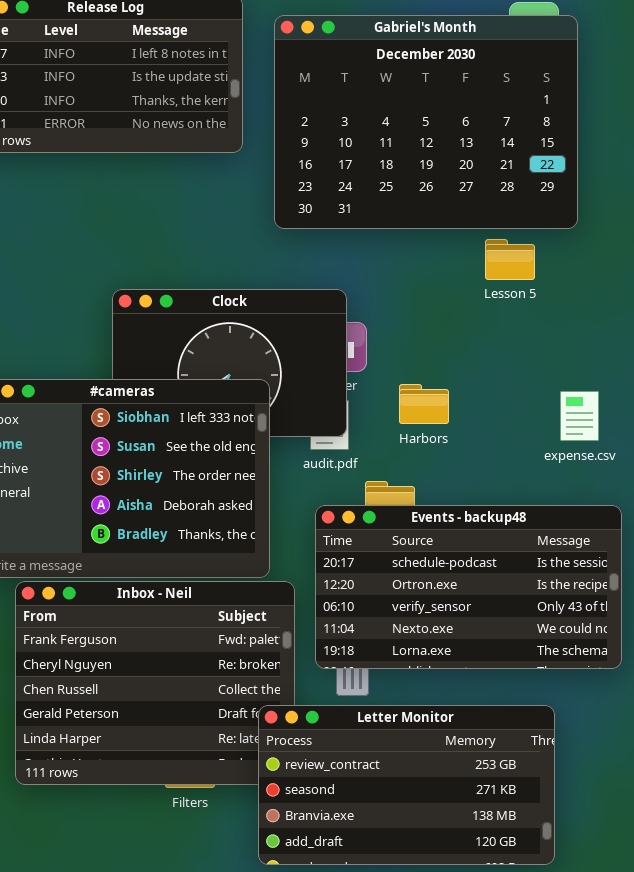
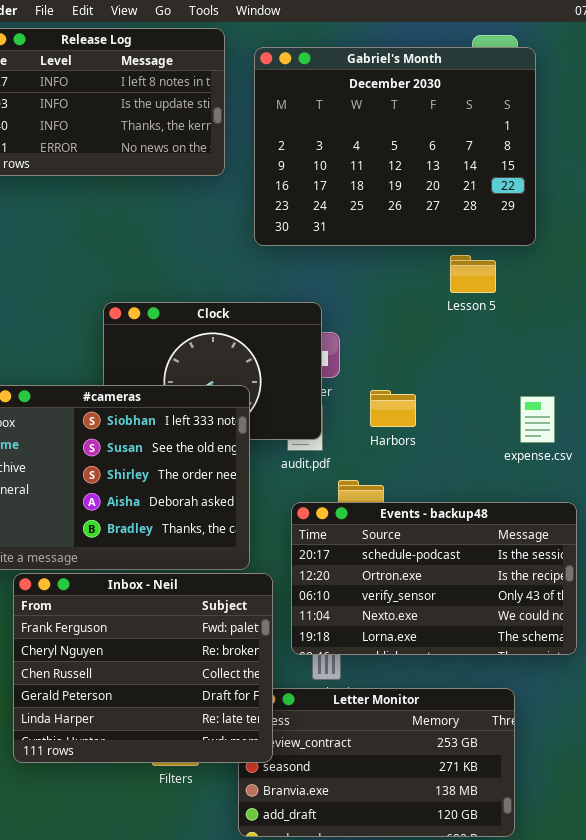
Inbox - Neil: [15,581,295,785] -> [13,573,273,763], raised

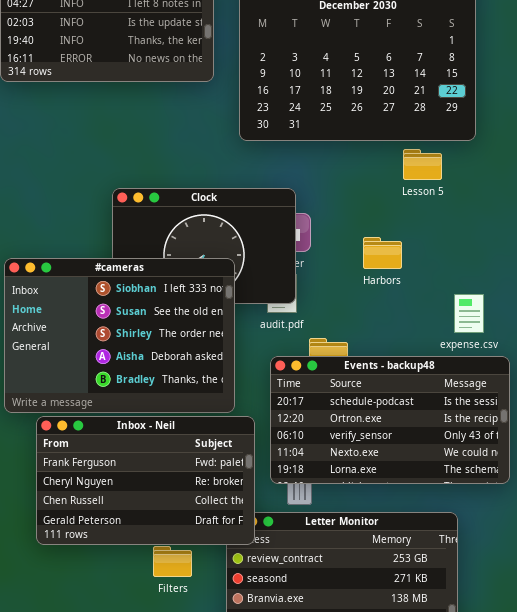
Harbors: [370,390,416,427] -> [363,237,402,269], moved
expense.csv: [520,396,555,443] -> [454,294,484,333], moved
Inbox - Neil: [13,573,273,763] -> [36,416,255,545], resized

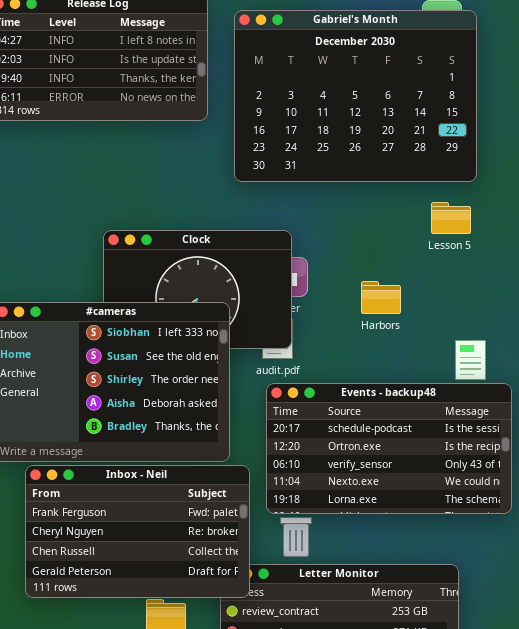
Lesson 5: [403,149,442,180] -> [431,202,471,234], moved
Events - backup48: [270,356,510,484] -> [266,383,512,514], moved

